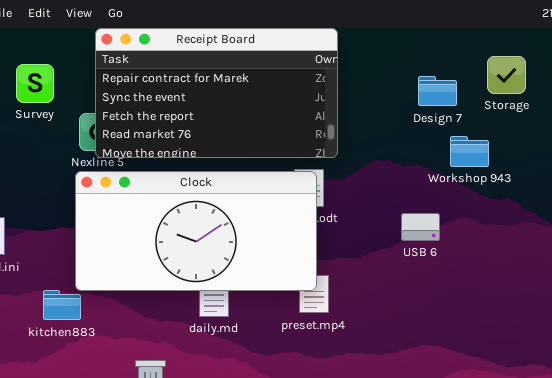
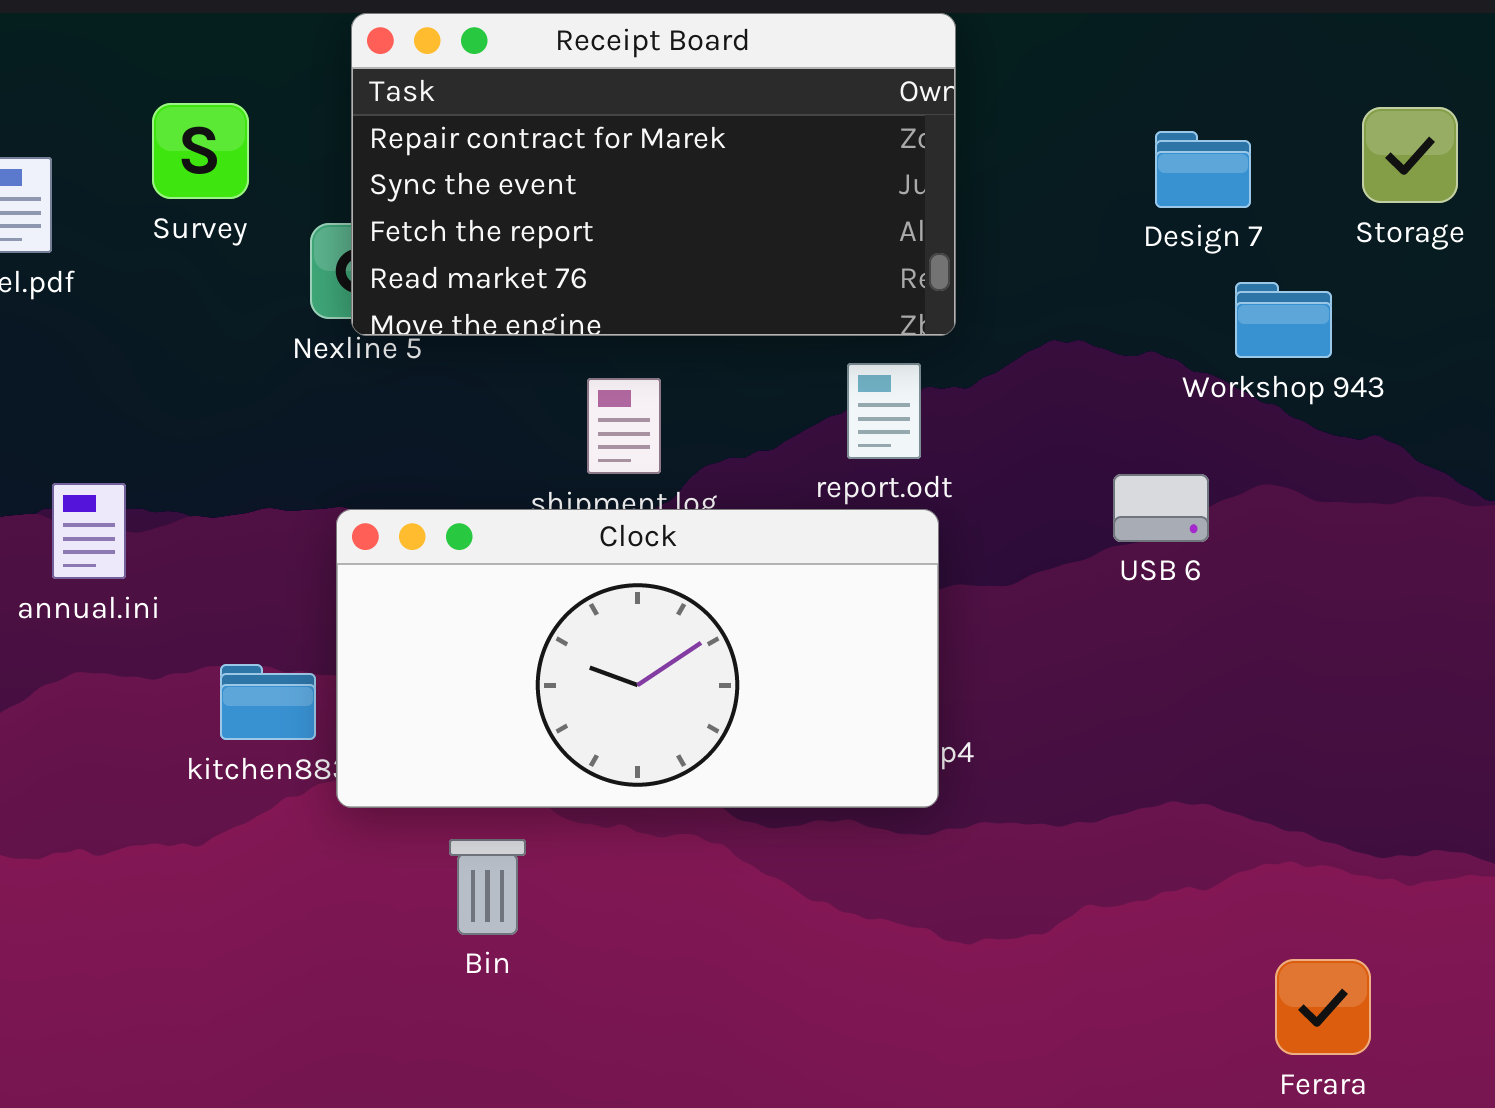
Storage: [487,56,526,94] -> [1362,107,1458,203], moved
Clock: [75,171,317,291] -> [336,509,939,808], moved

